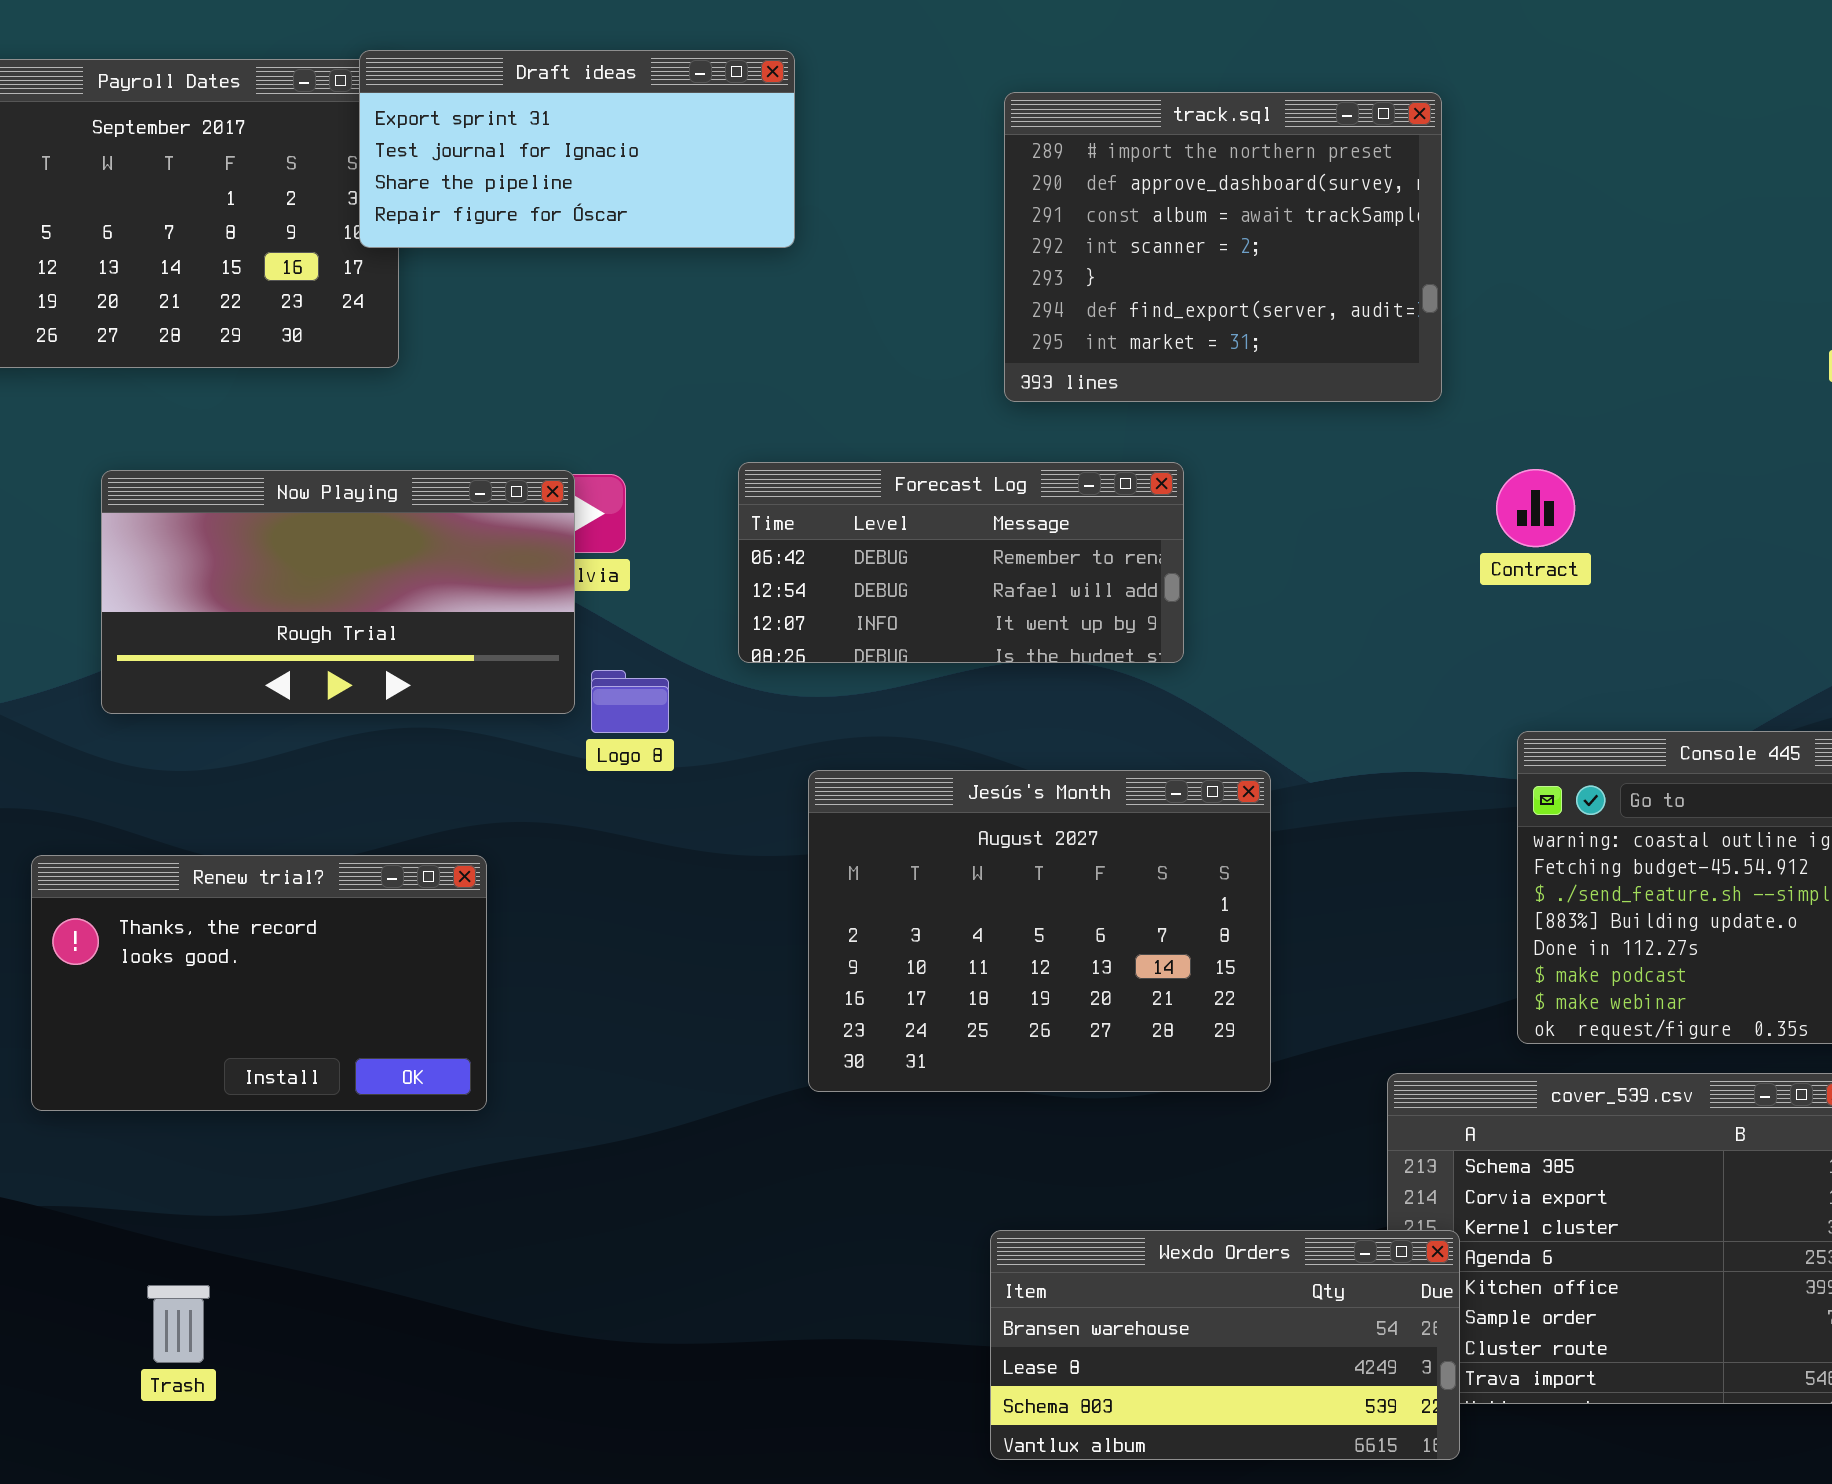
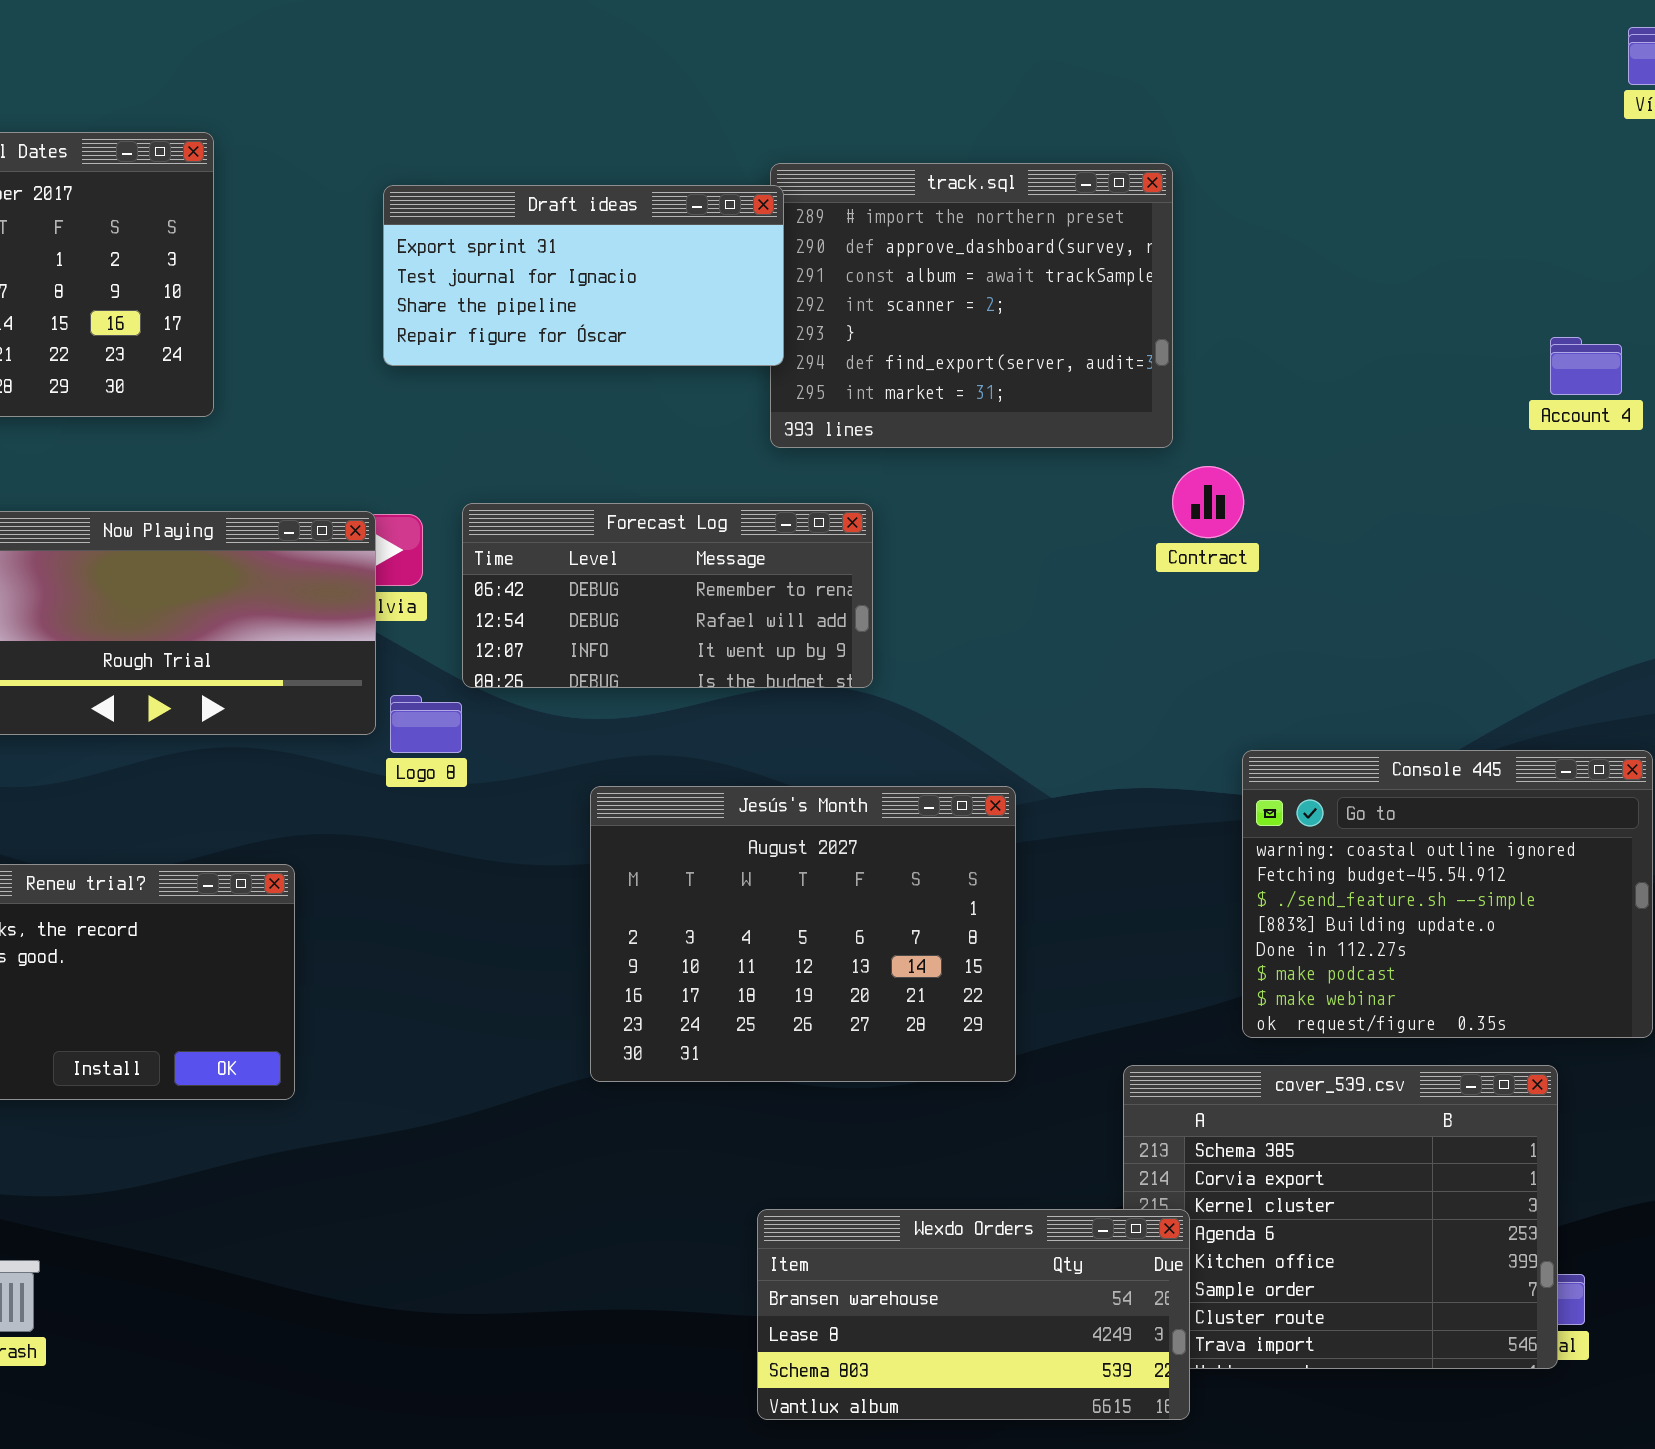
Draft ideas: [359,50,795,248] -> [383,185,784,366], moved
Forecast Log: [738,462,1184,663] -> [462,503,873,688], moved
Contract: [1496,469,1575,547] -> [1172,466,1244,538], moved

